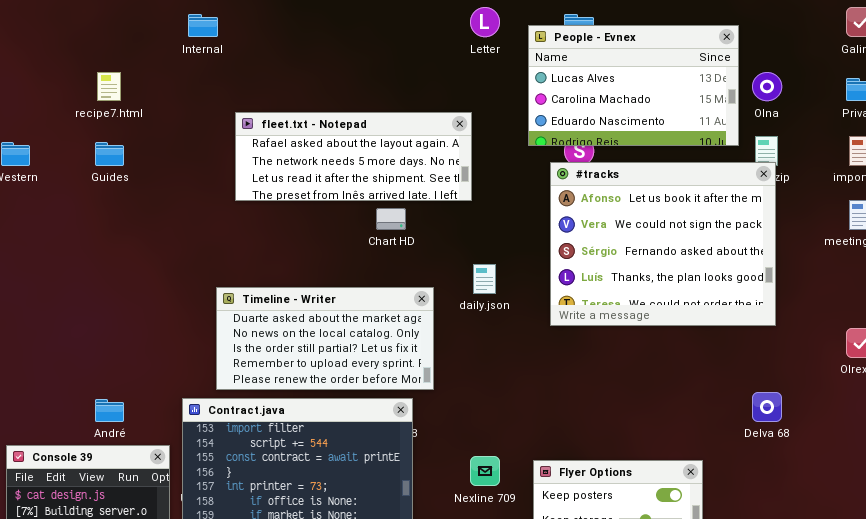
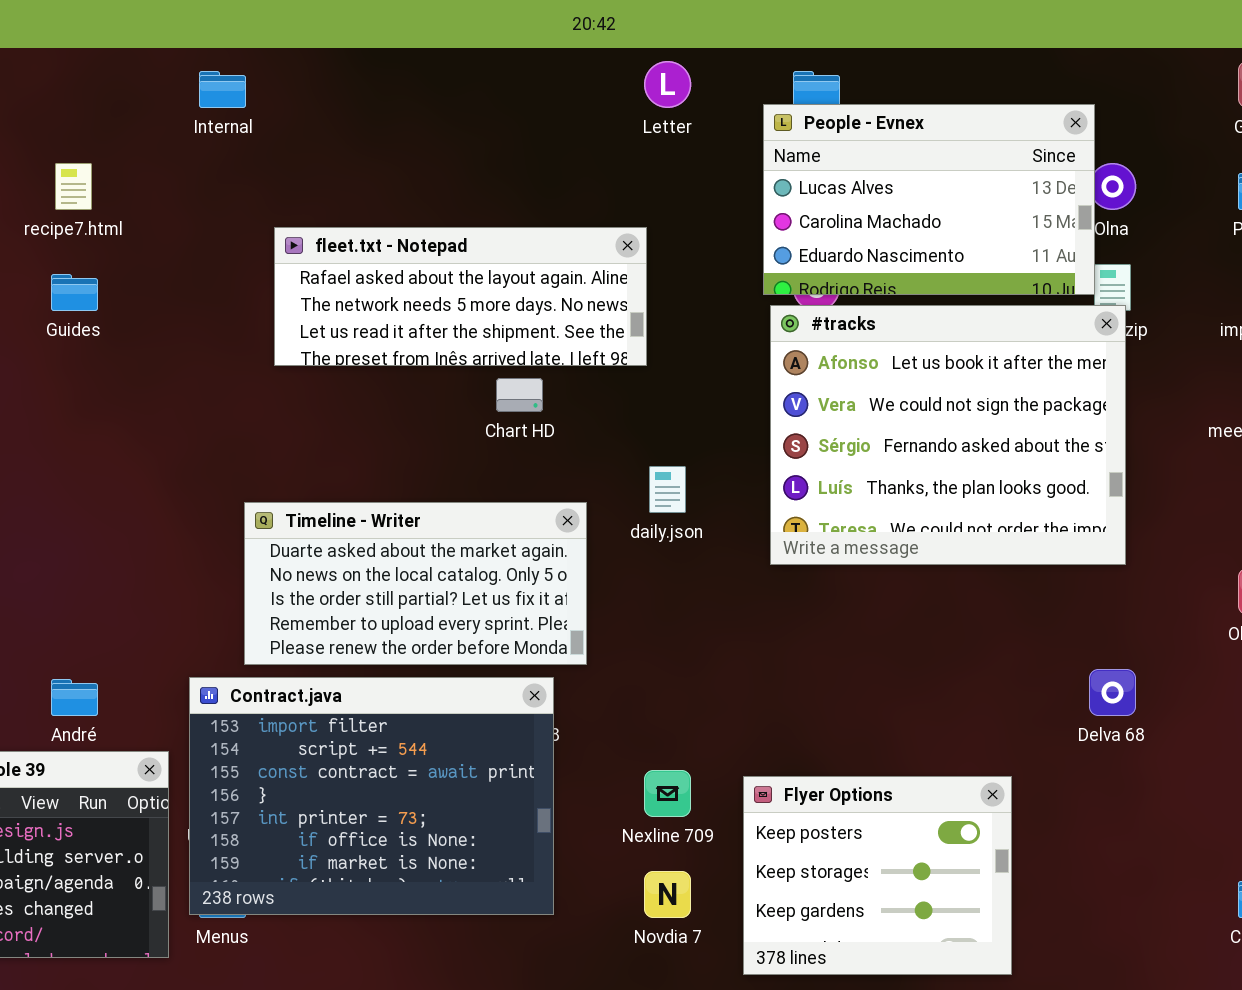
People - Evnex: [528,25,739,146] -> [763,104,1095,295], moved

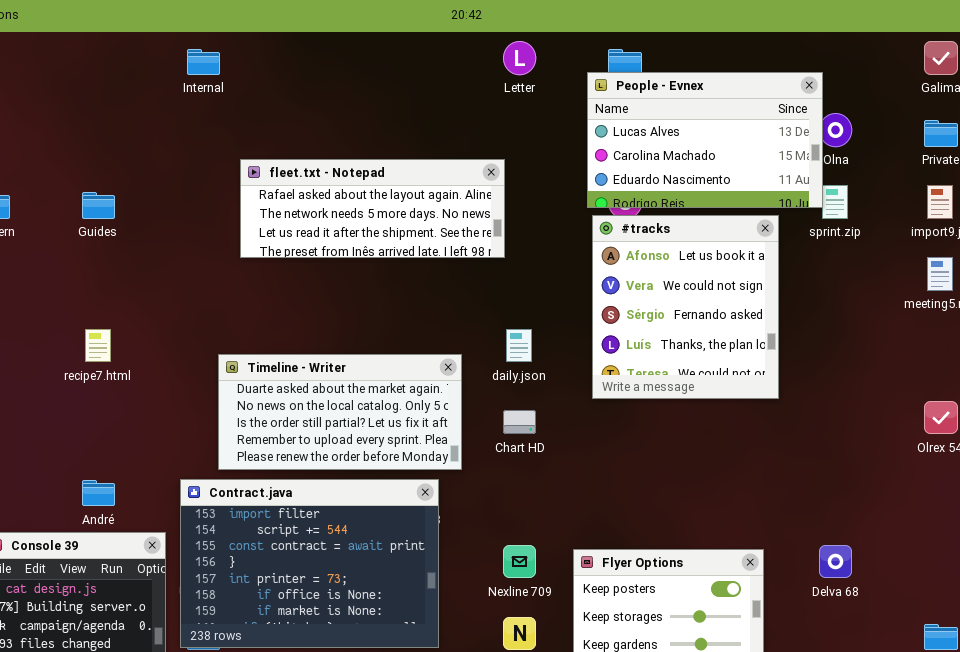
recipe7.html: [55,163,92,210] -> [85,329,111,362], moved
#tracks: [770,305,1126,565] -> [592,215,779,399], resized
Chart HD: [496,378,543,412] -> [503,410,536,434], moved
Delva 68: [1089,669,1136,716] -> [819,545,852,578], moved

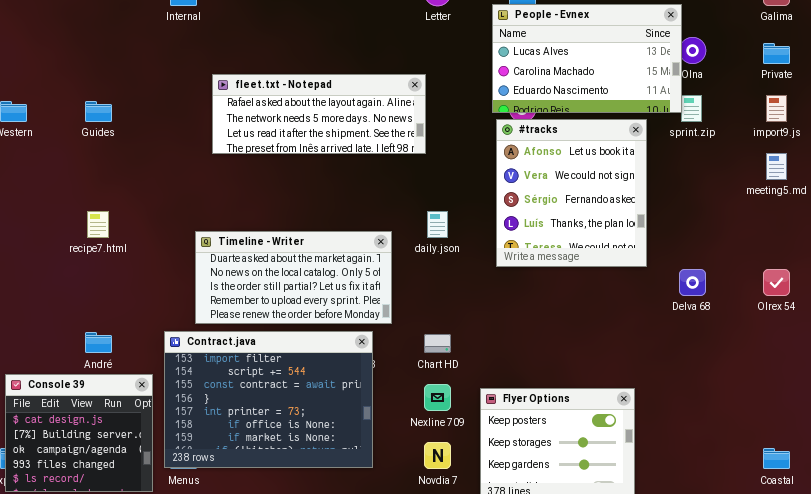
Chart HD: [503,410,536,434] -> [424,334,451,353], moved
Delva 68: [819,545,852,578] -> [679,269,706,296], moved

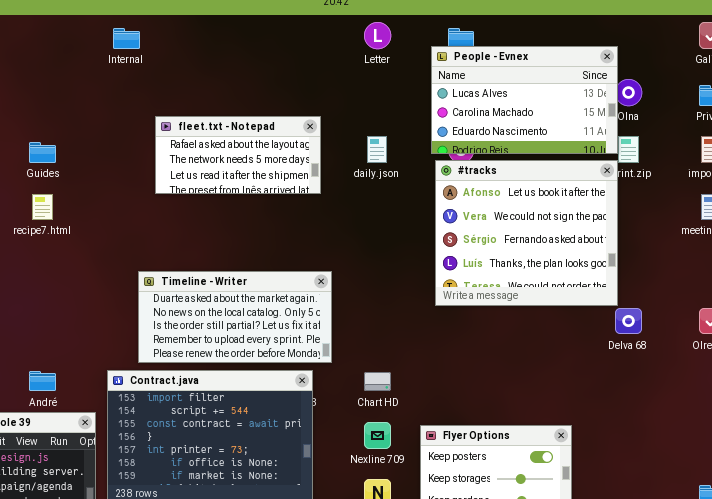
fleet.txt - Notepad: [212,74,426,154] -> [155,116,321,194], resized
#tracks: [496,119,647,267] -> [435,160,618,306], resized
recipe7.html: [87,211,109,238] -> [32,194,53,220], moved
daily.json: [427,211,448,238] -> [367,136,387,163], moved

